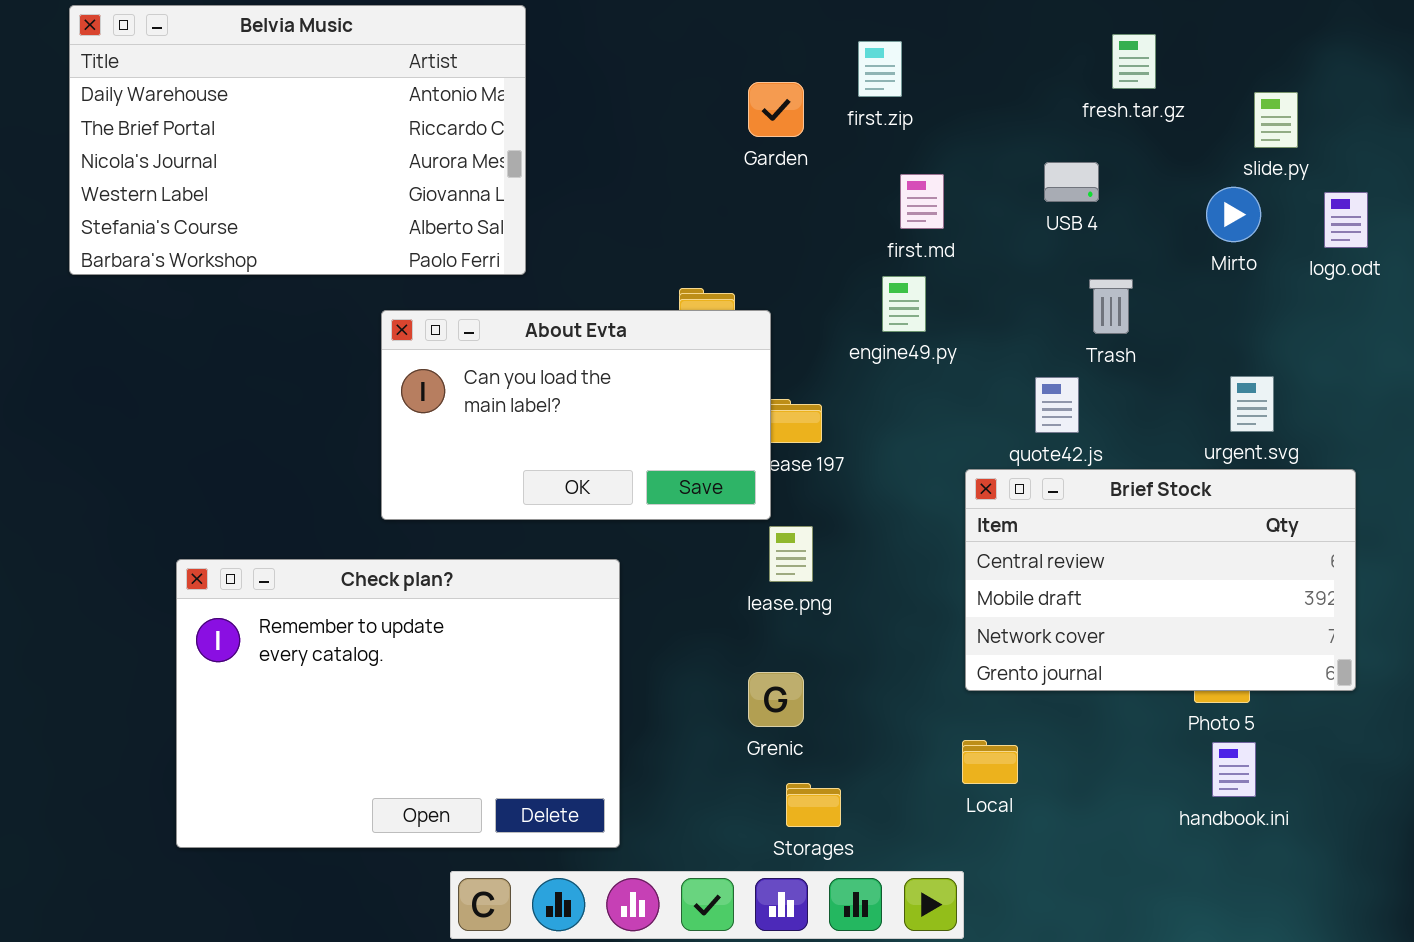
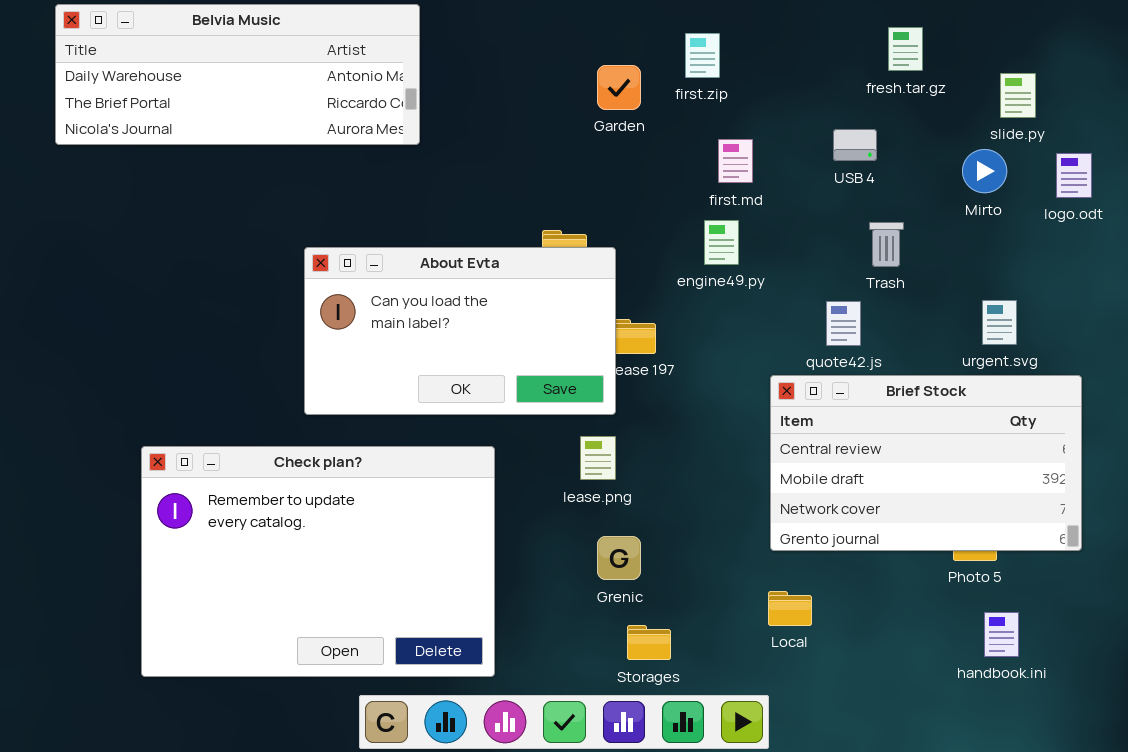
Belvia Music: [69,5,526,275] -> [55,4,420,145], resized
lease.png: [769,526,813,582] -> [580,436,616,480], moved
handbook.ini: [1212,742,1256,797] -> [984,612,1019,657], moved

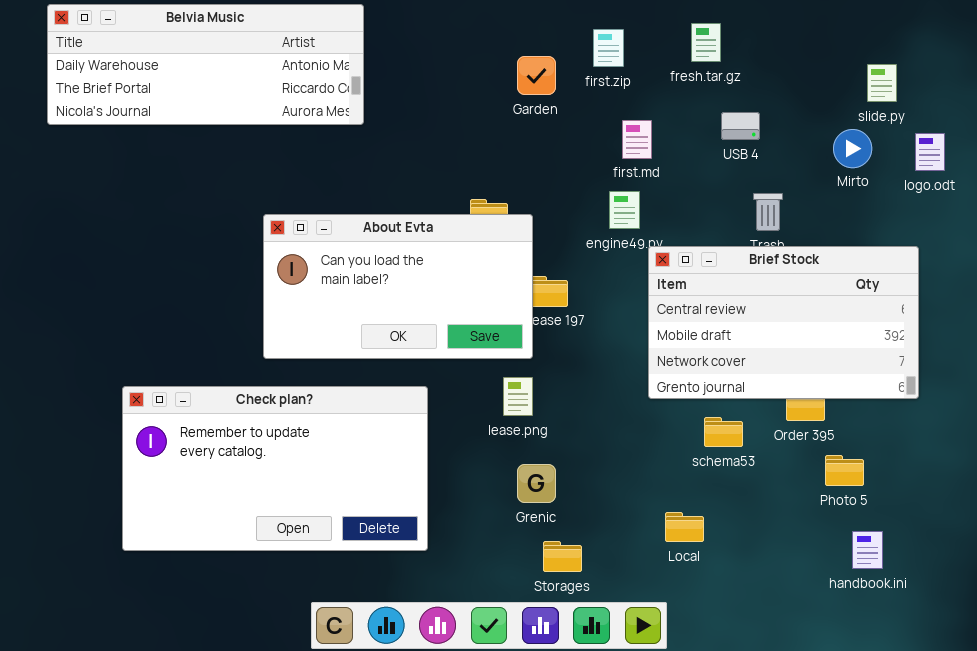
fresh.tar.gz: [888,27,923,71] -> [691,23,721,62], moved
Brief Stock: [770,375,1082,551] -> [648,246,919,399], moved
Check plan?: [141,446,495,677] -> [122,386,428,551], resized

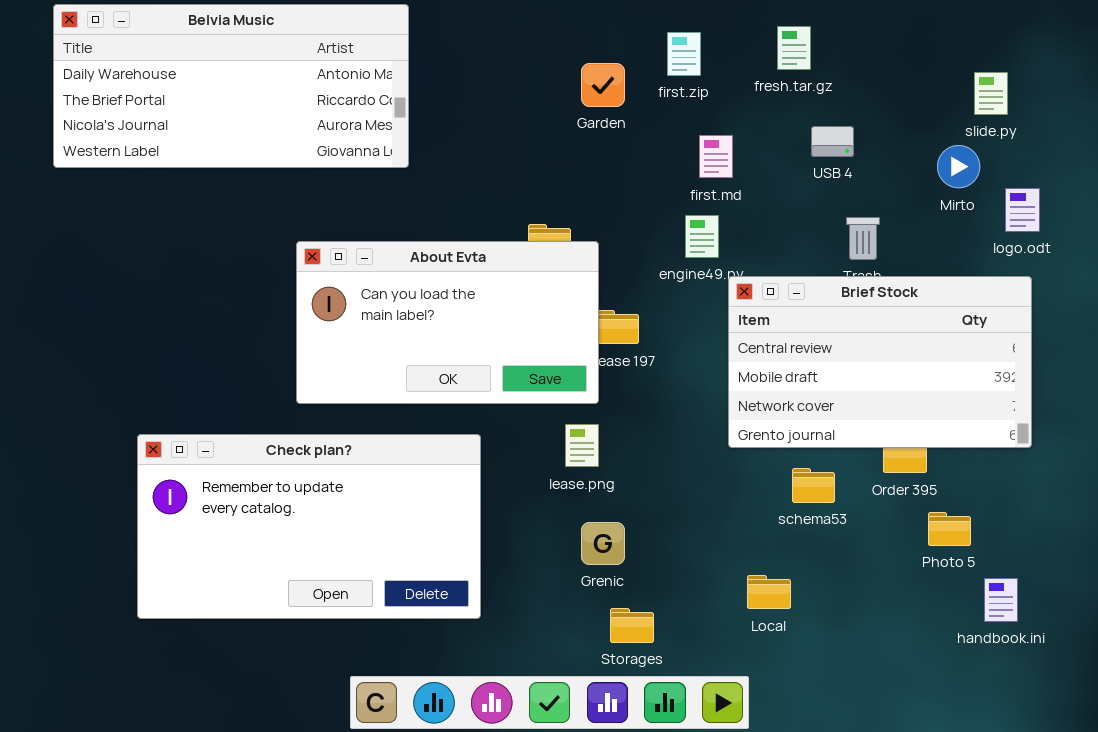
Belvia Music: [47,4,364,125] -> [53,4,409,168], resized
logo.odt: [915,133,945,171] -> [1005,188,1040,232], moved
handbook.ini: [852,531,883,569] -> [984,578,1018,622], moved

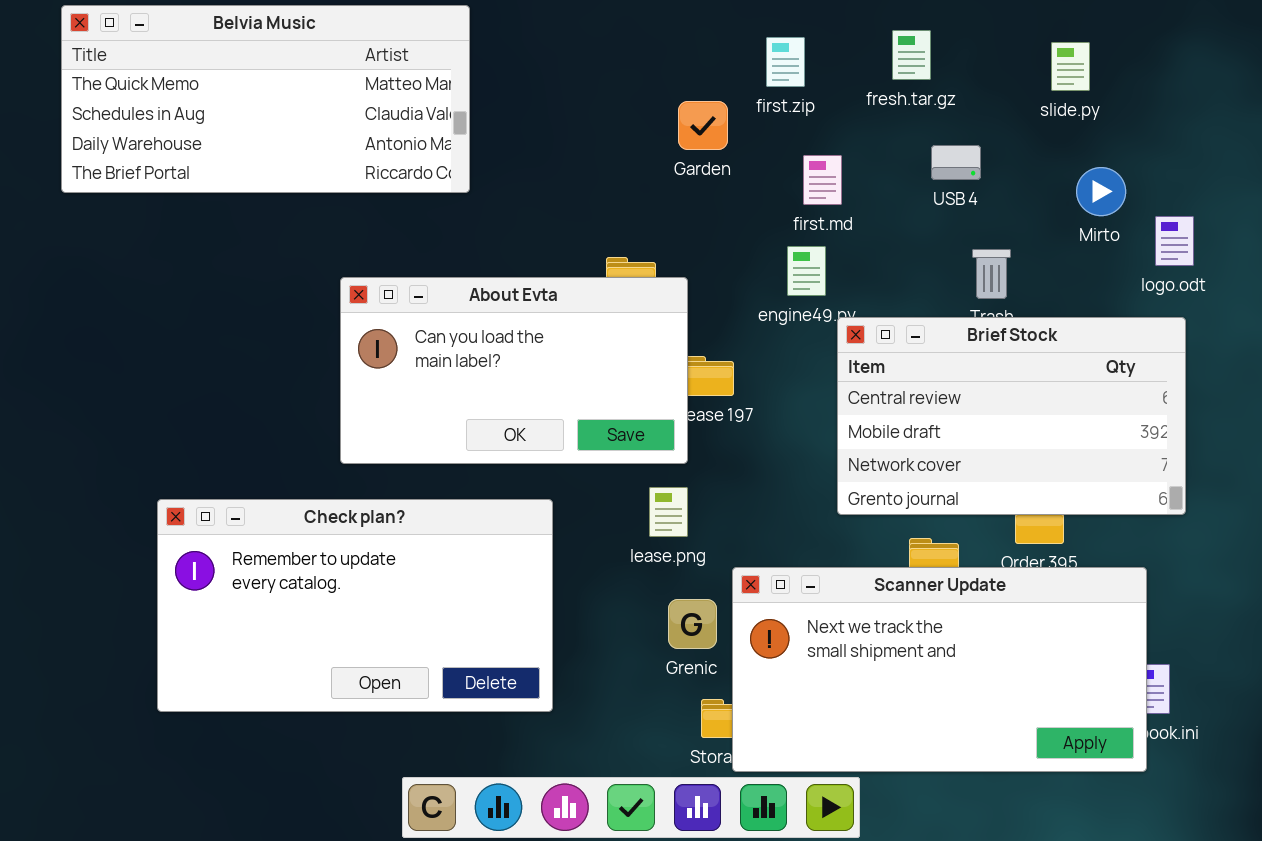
Belvia Music: [53,4,409,168] -> [61,5,470,193], scrolled up 2 rows
Garden: [581,63,625,107] -> [678,101,728,150], moved
slide.py: [974,72,1008,115] -> [1051,42,1090,91], moved
Scanner Update: none -> [732,567,1147,772], opened

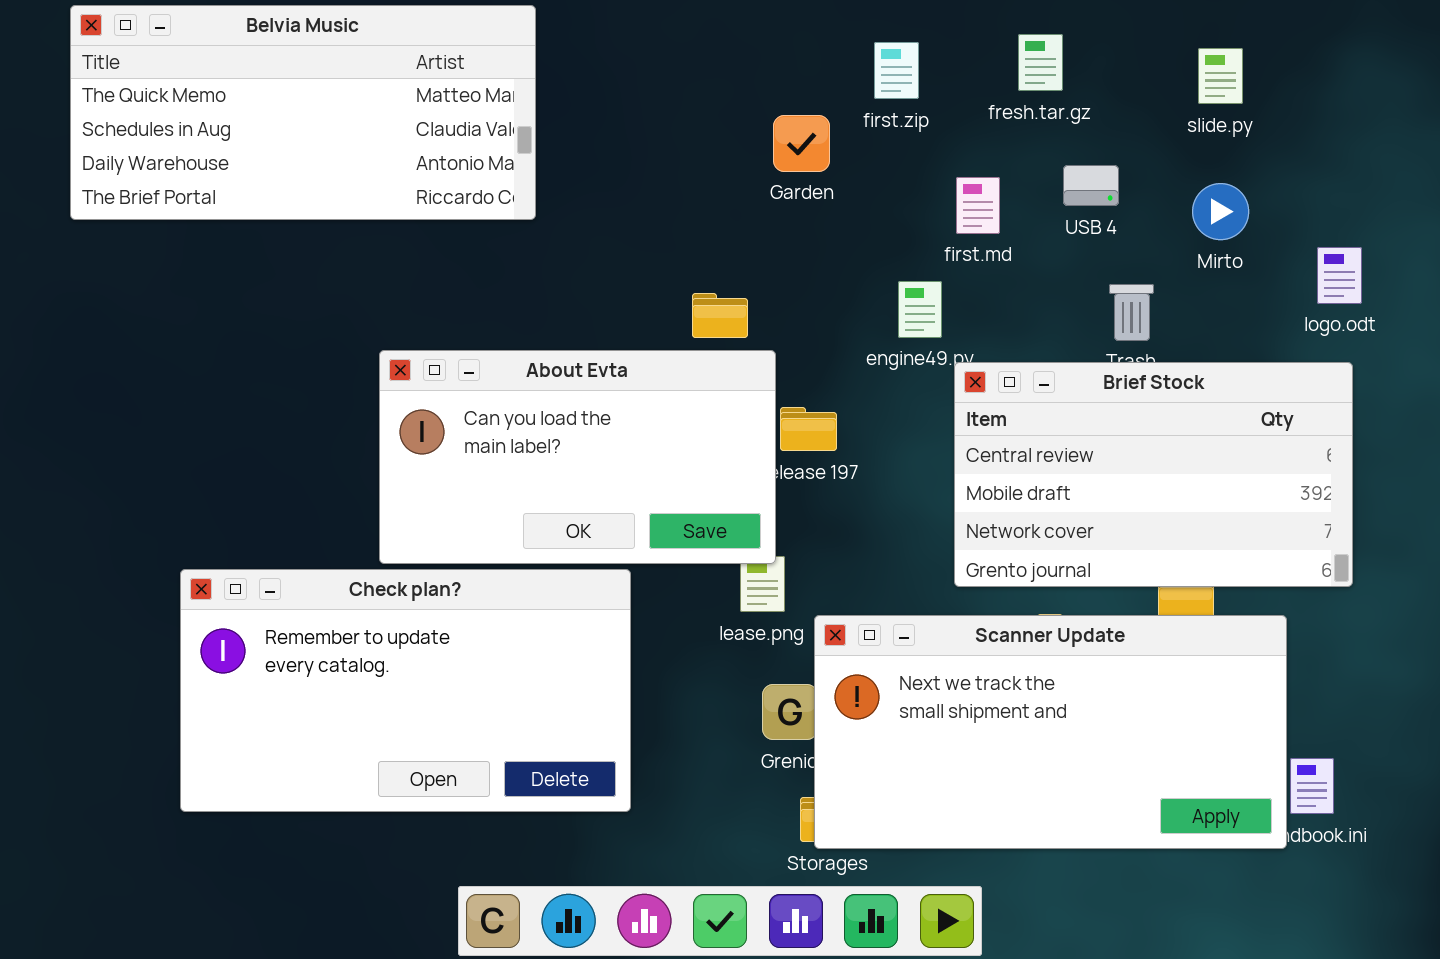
first.md: [803,155,842,205] -> [956,177,1000,234], moved
Mirto: [1076,167,1126,216] -> [1192,183,1249,240], moved
About Evta: [340,277,688,464] -> [379,350,776,564], moved
Scanner Update: [732,567,1147,772] -> [814,615,1287,849], moved

